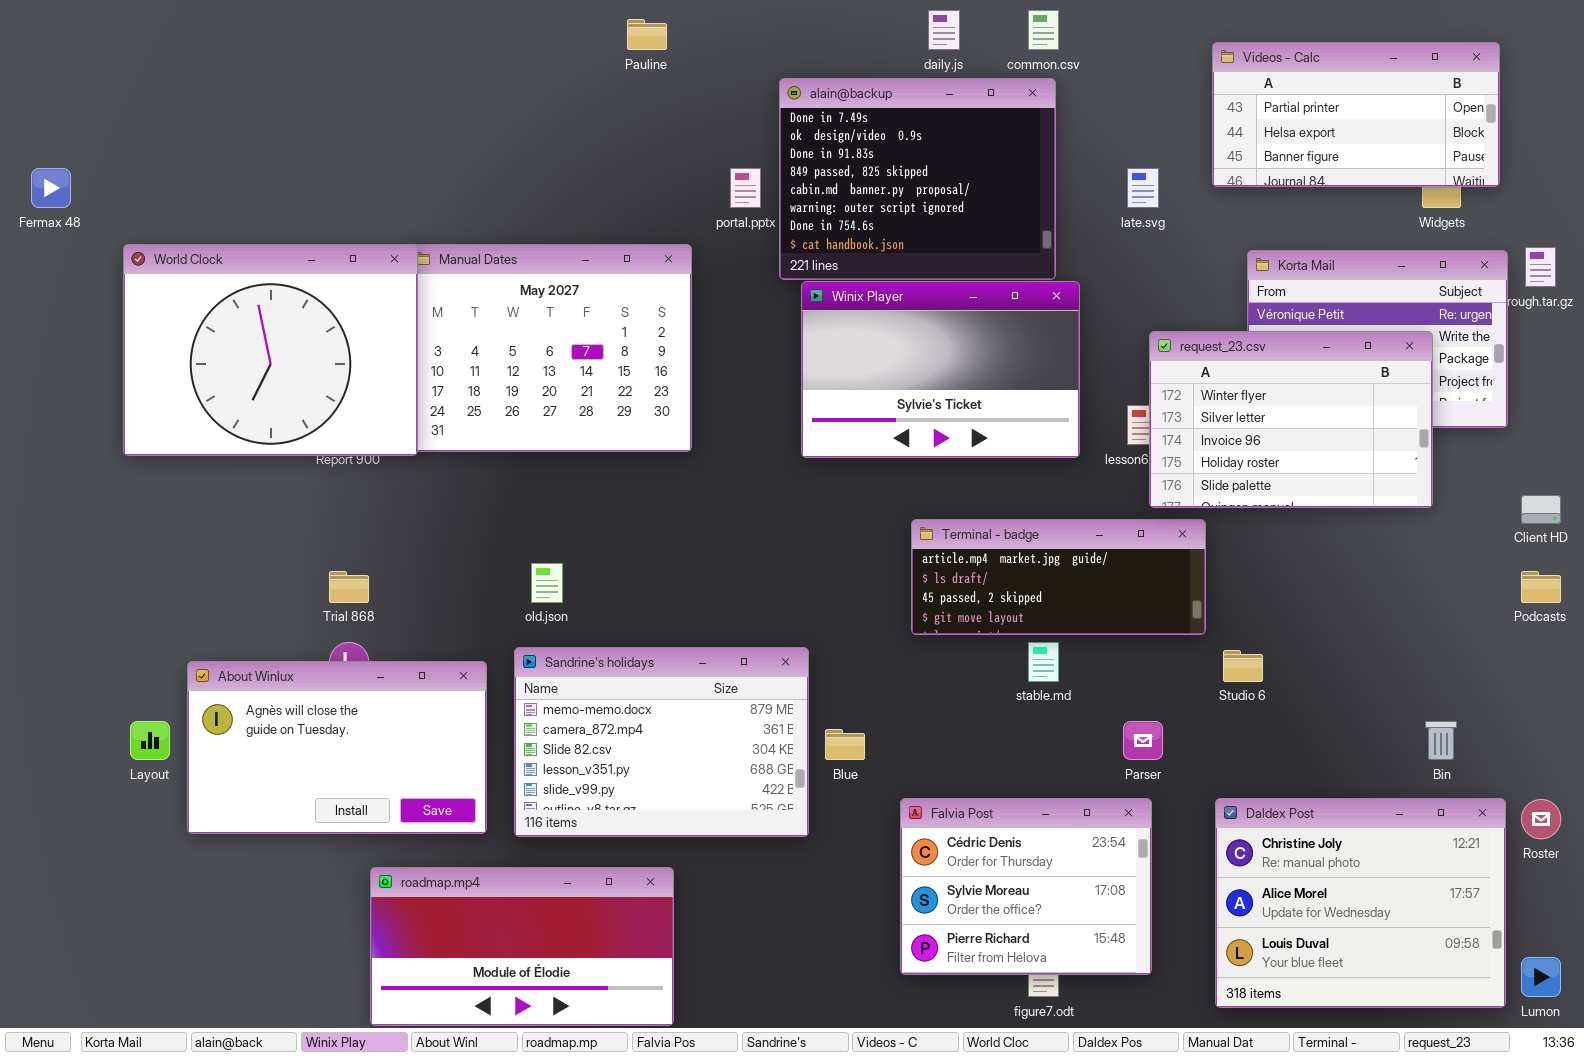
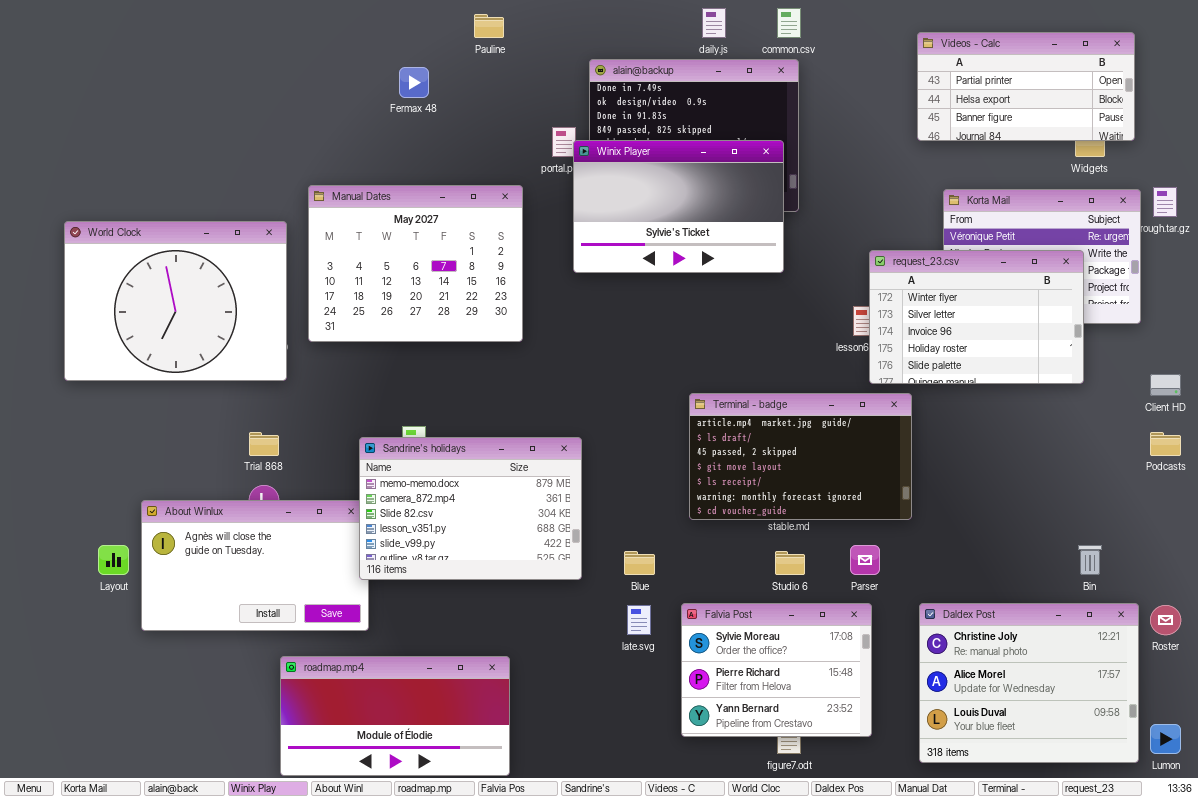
Fermax 48: [31,168,71,208] -> [399,67,429,98], moved
late.svg: [1127,168,1159,208] -> [627,605,651,635], moved
World Clock: [123,244,418,456] -> [64,221,287,381], moved
Winix Player: [801,281,1080,458] -> [573,140,784,273], moved
Terminal - badge: [911,519,1206,635] -> [689,393,912,520], resized
Sandrine's holidays: [514,647,809,837] -> [359,437,582,580], moved
Studio 6: [1223,650,1263,682] -> [775,551,805,575], moved
Falvia Post: [900,798,1152,975] -> [681,603,872,737], scrolled down 1 row

